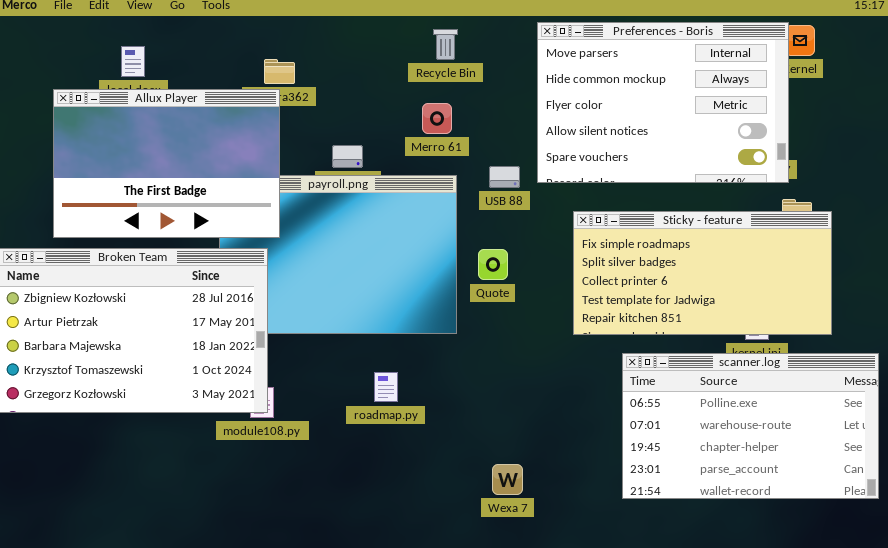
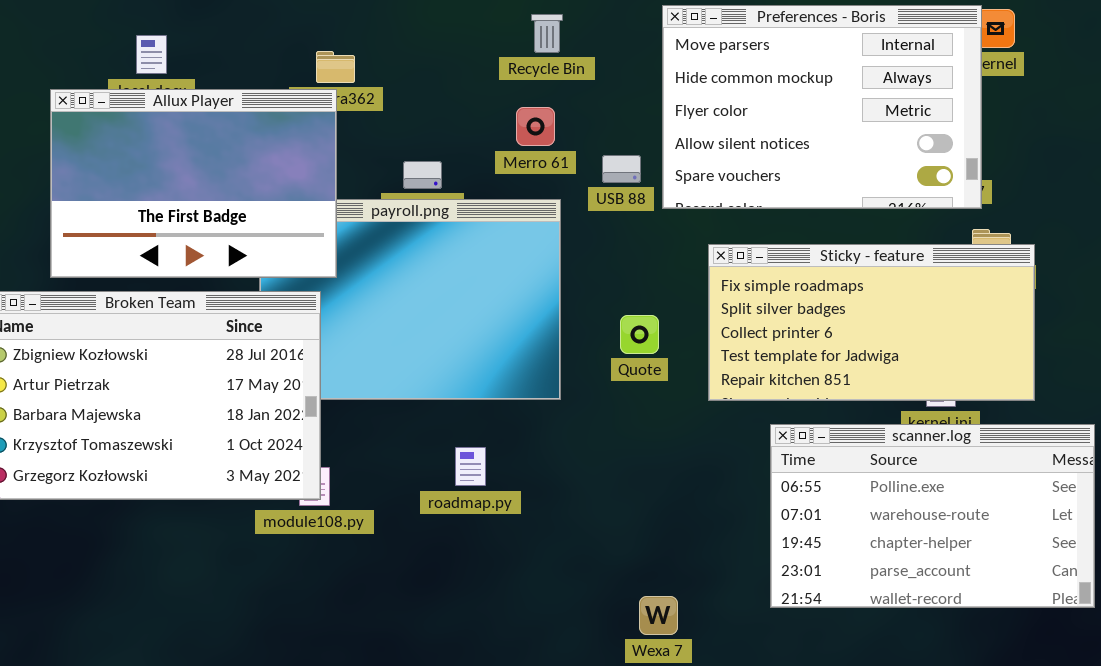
USB 88: [489,166,520,188] -> [602,155,641,183], moved
Quote: [478,249,508,280] -> [620,315,659,354], moved
Wexa 7: [492,464,523,495] -> [639,596,678,635], moved

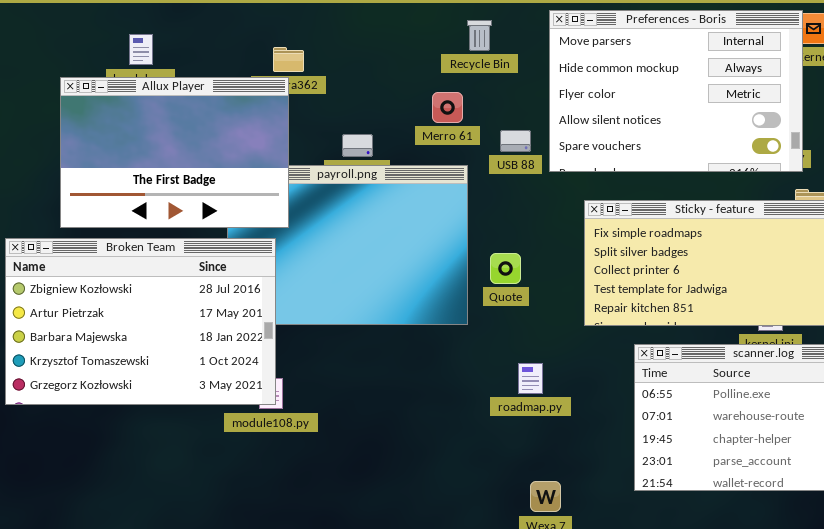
Recycle Bin: [531,14,563,53] -> [467,20,492,51], moved
Quote: [620,315,659,354] -> [490,253,521,284], moved
roadmap.py: [455,447,486,486] -> [518,363,543,394], moved

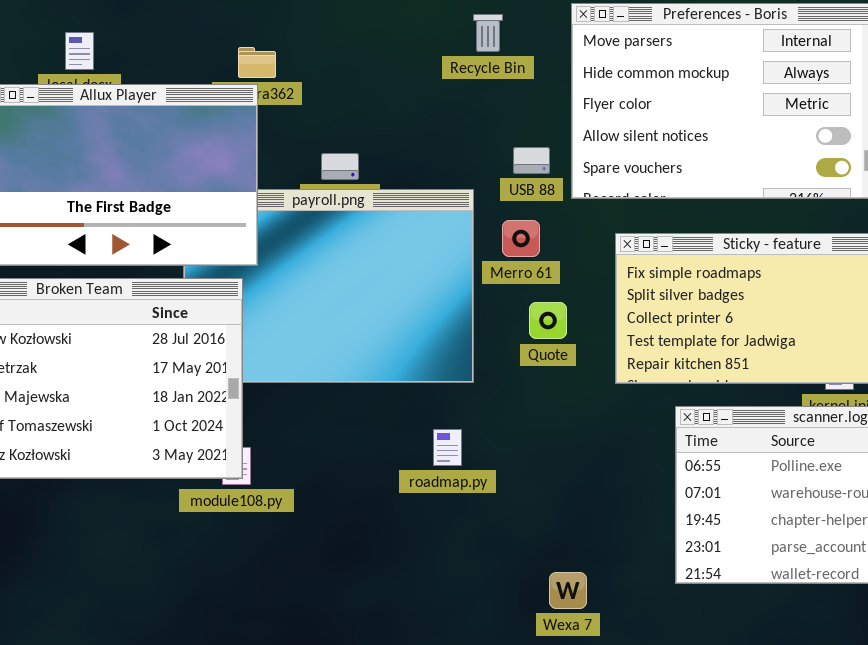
Merro 61: [432,92,463,123] -> [502,220,540,257], moved
Quote: [490,253,521,284] -> [529,302,567,339], moved
roadmap.py: [518,363,543,394] -> [433,429,462,466], moved

